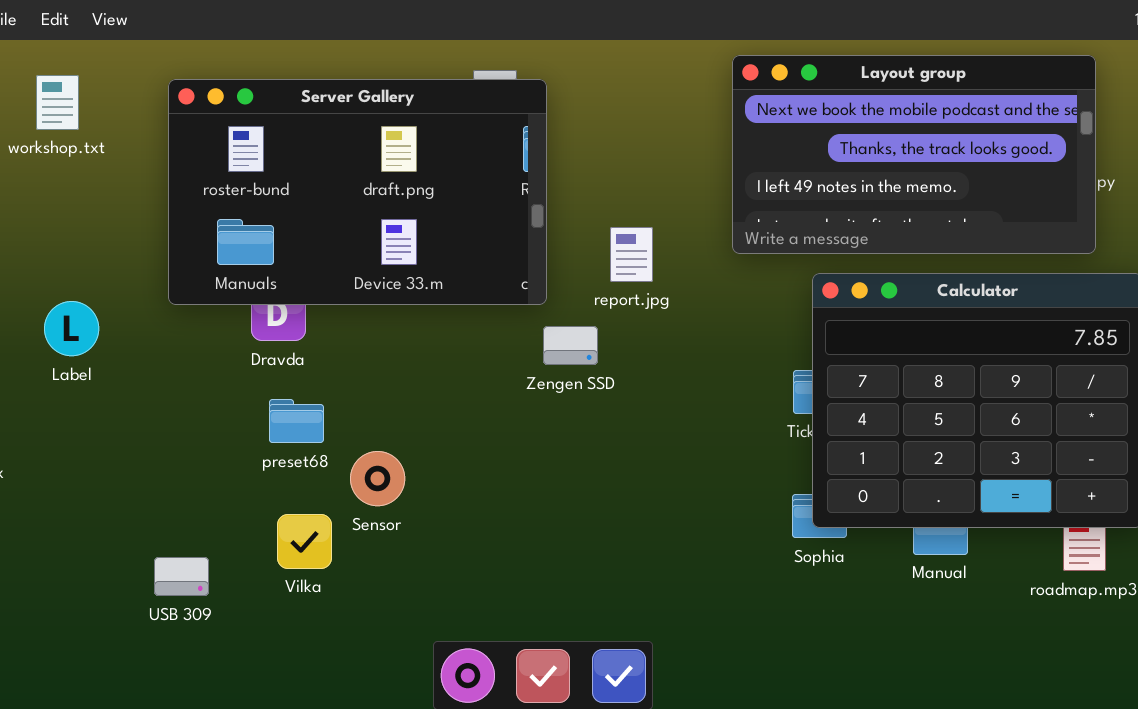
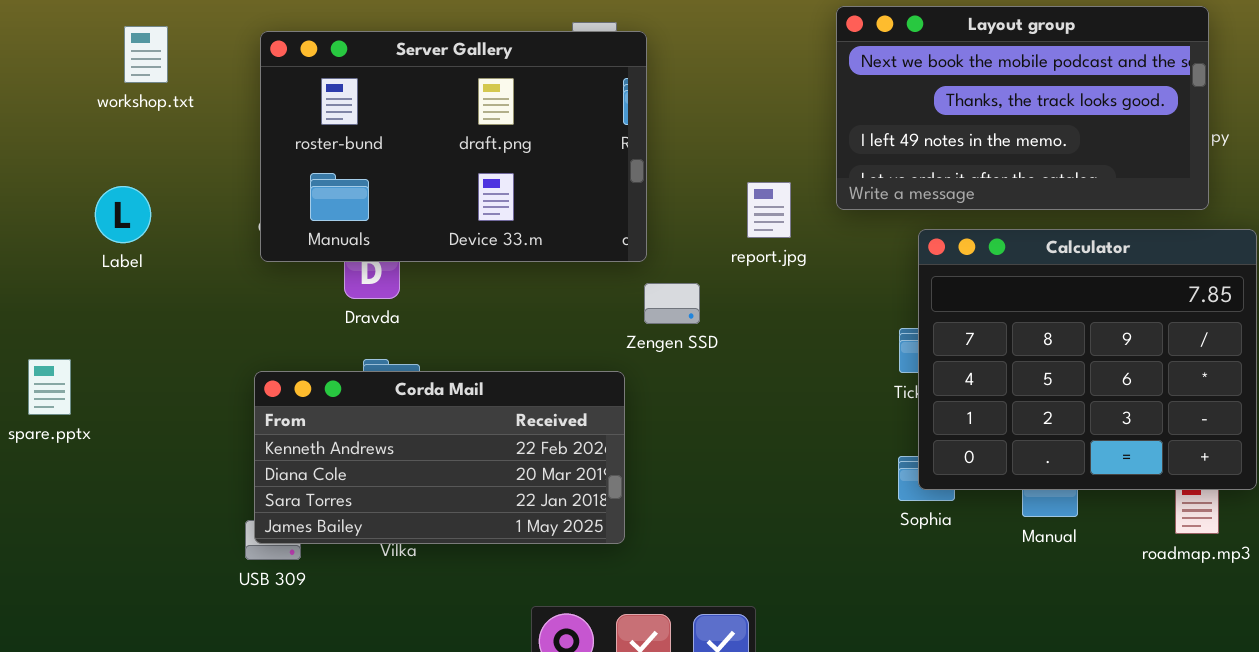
report.jpg: [610,227,653,282] -> [747,182,791,238], moved
Label: [44,301,99,356] -> [95,186,151,243], moved
Corda Mail: none -> [254,371,625,544], opened

